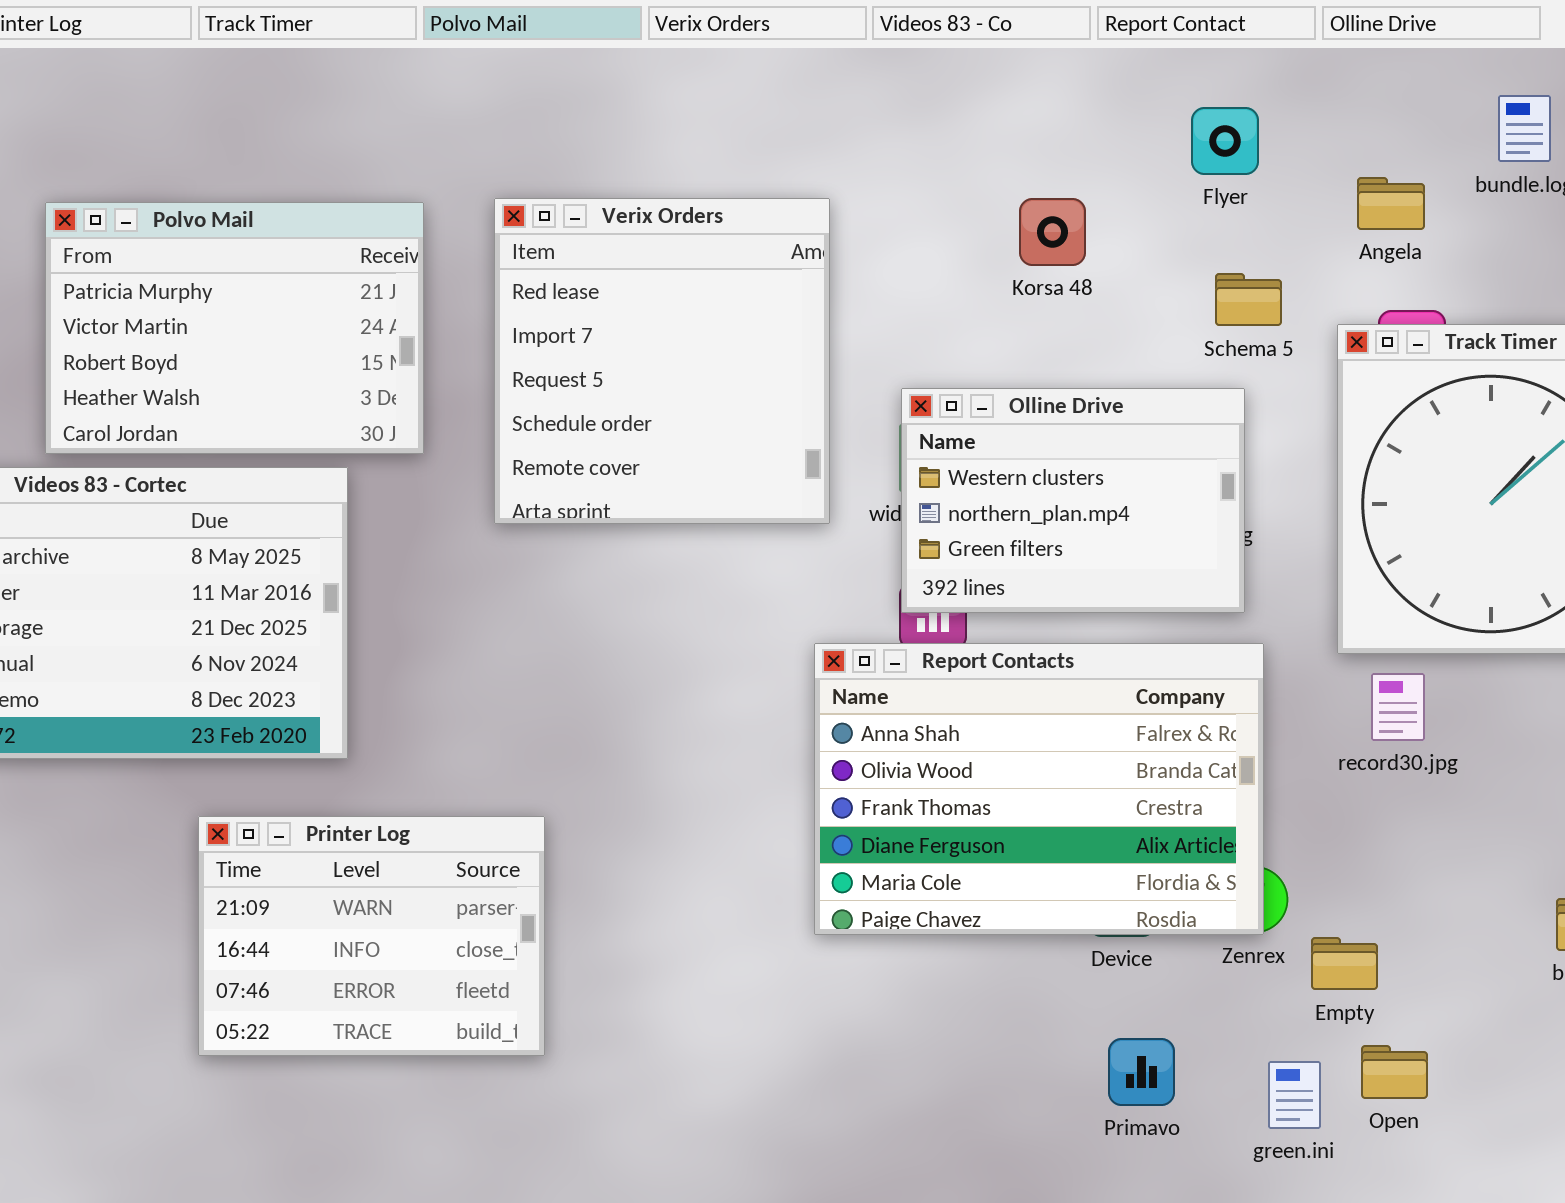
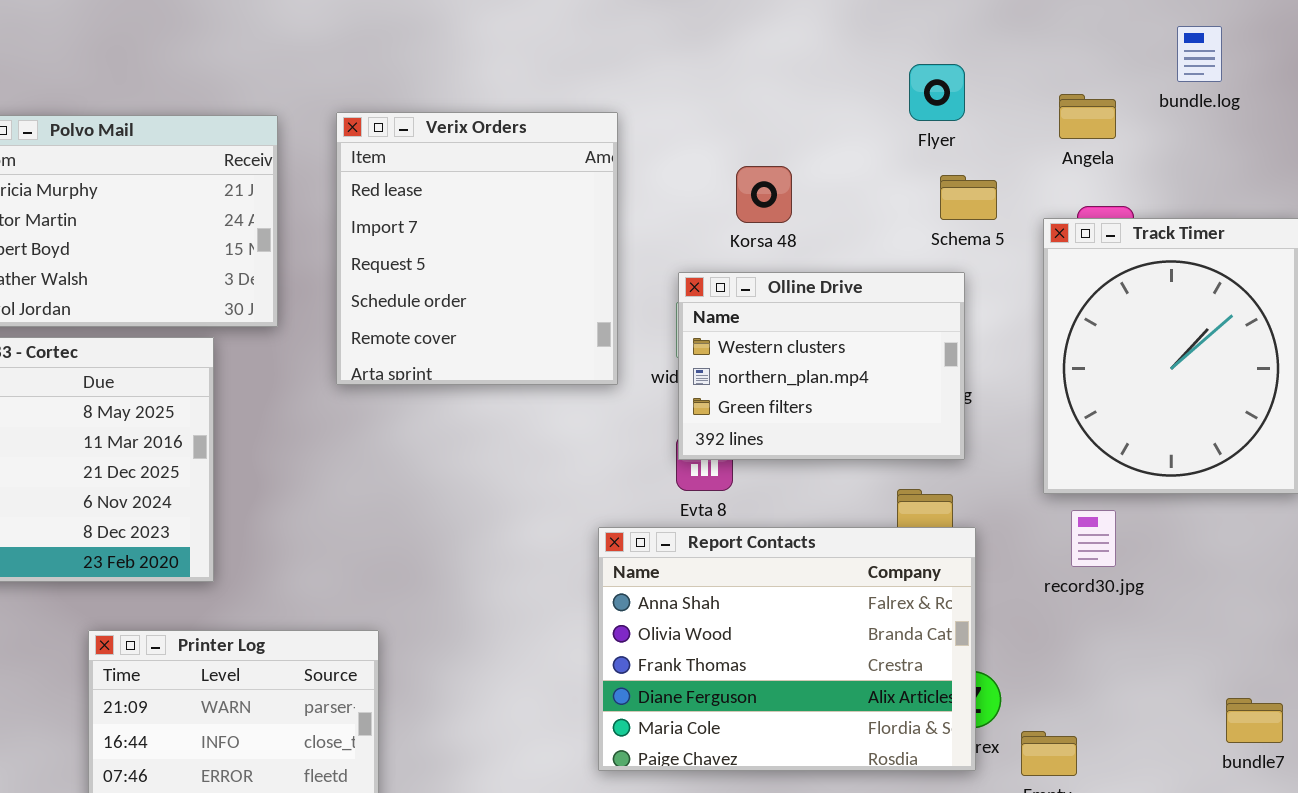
Flyer: [1191,107,1259,175] -> [909,64,965,121], moved
Korsa 48: [1019,198,1086,266] -> [736,166,792,223], moved
Report Contacts: [814,643,1264,935] -> [598,527,976,771], moved

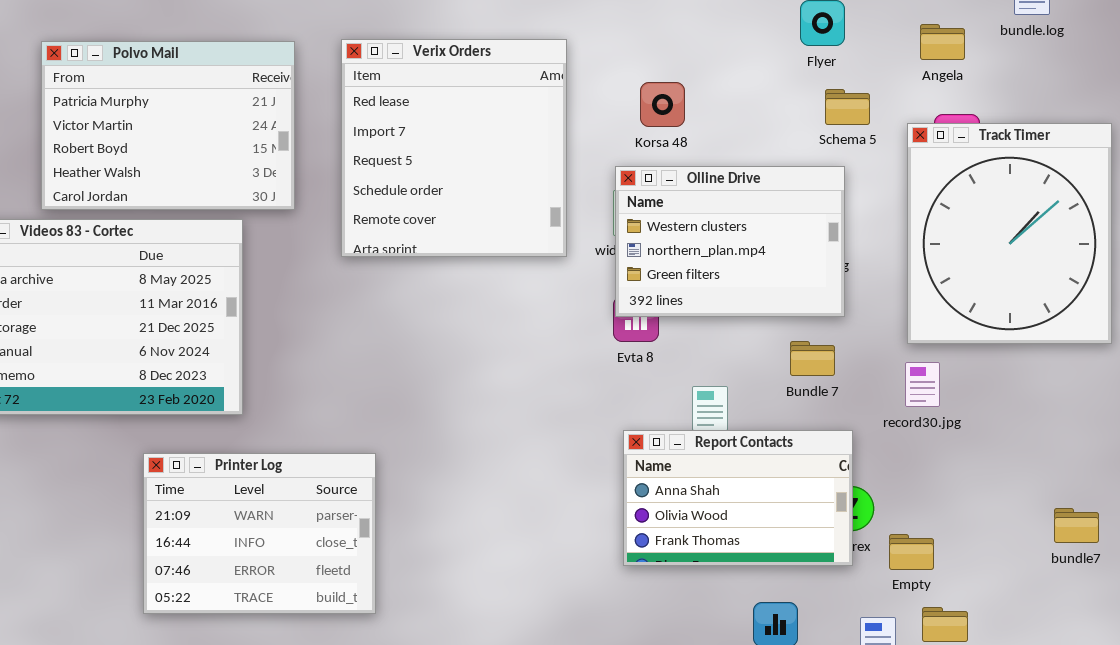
Korsa 48: [736,166,792,223] -> [640,82,685,127], moved
record30.jpg: [1071,510,1116,567] -> [905,362,940,407], moved
Report Contacts: [598,527,976,771] -> [623,430,853,566], resized

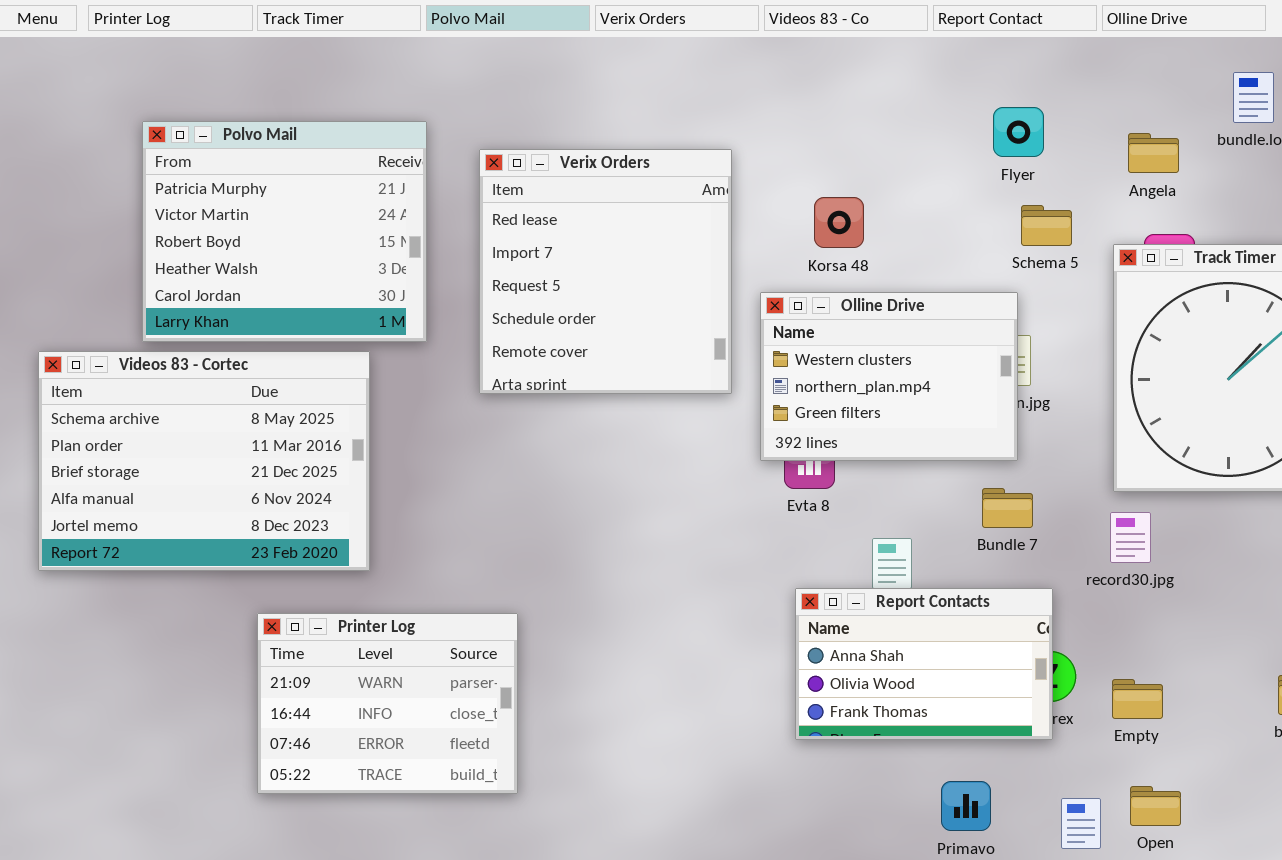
Polvo Mail: [41,41,295,210] -> [142,121,427,342], resized
Olline Drive: [615,166,845,317] -> [760,292,1018,461], moved
Empty: [889,534,934,570] -> [1112,679,1163,719], moved

